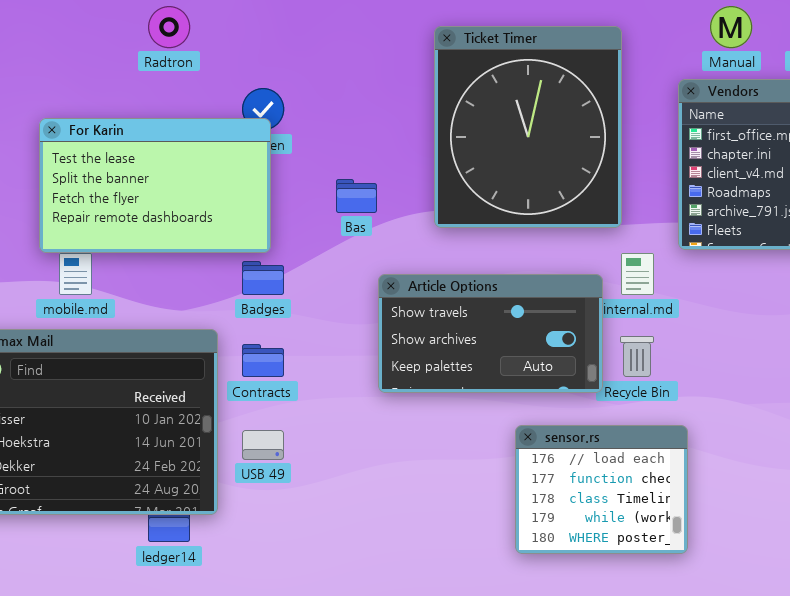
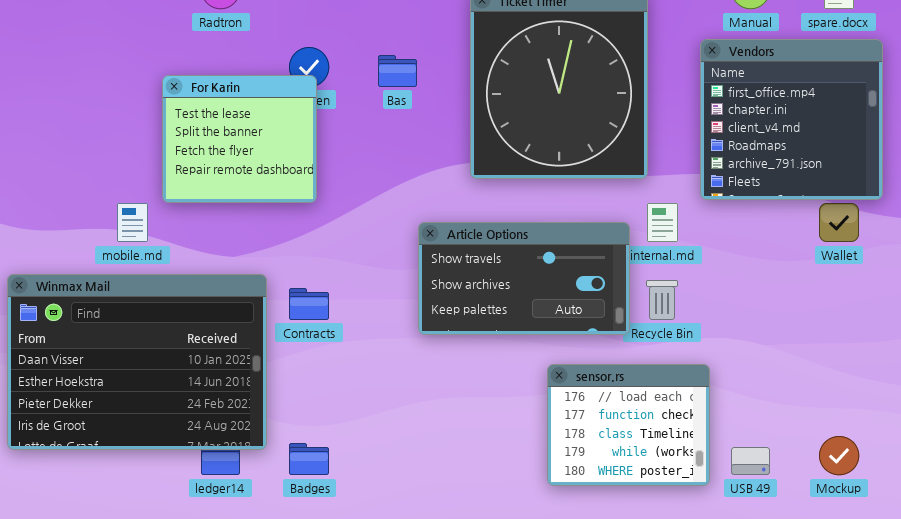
For Karin: [39,118,271,253] -> [162,75,317,203], resized
Bas: [336,179,377,213] -> [378,55,417,87], moved
Badges: [242,261,284,295] -> [289,443,329,475], moved
USB 49: [242,430,284,460] -> [731,447,770,475], moved

